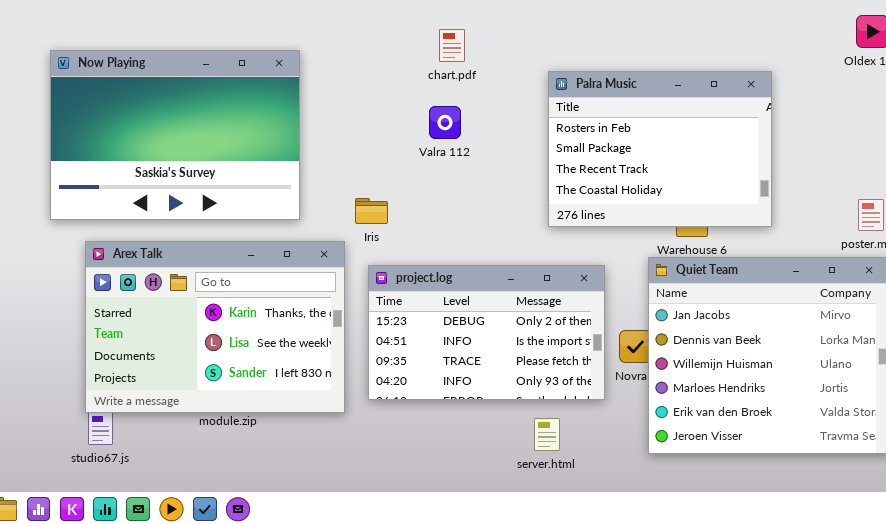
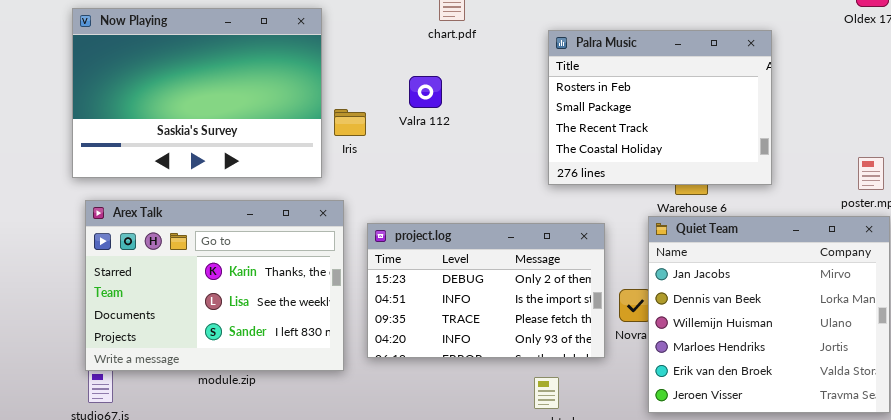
Now Playing: [50,50,300,220] -> [72,8,322,178], moved
Valra 112: [429,106,461,139] -> [409,76,442,108], moved
Iris: [355,198,388,224] -> [334,109,366,136], moved

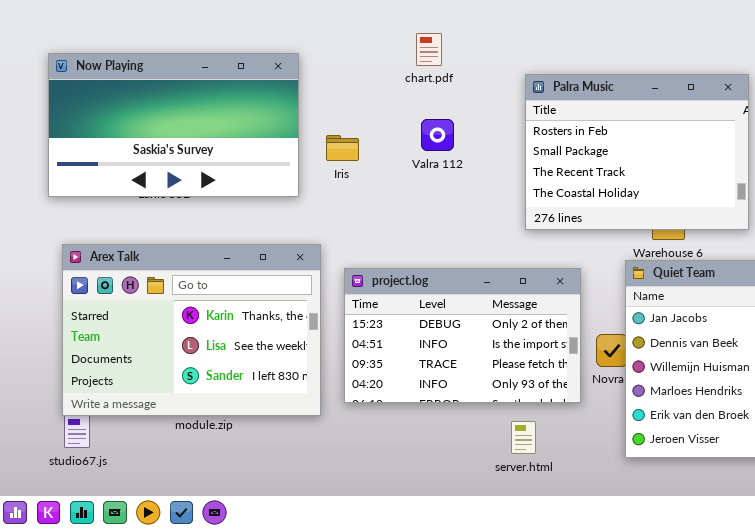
Now Playing: [72,8,322,178] -> [48,53,299,197], resized
Valra 112: [409,76,442,108] -> [421,119,454,151], moved
Iris: [334,109,366,136] -> [326,135,359,161], moved

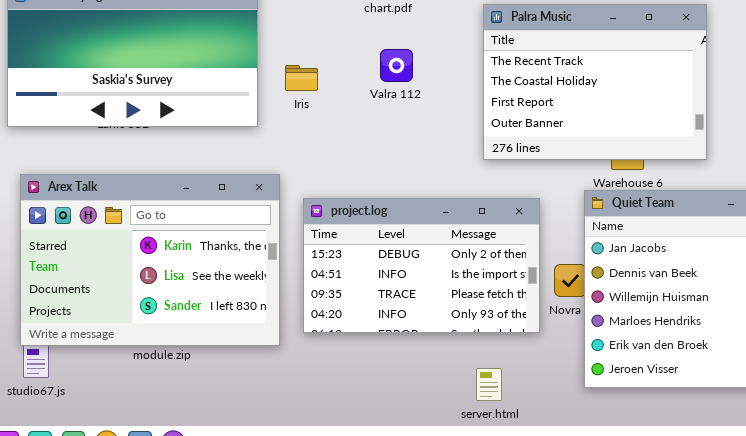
Palra Music: [525,74,749,230] -> [483,4,707,160], scrolled down 2 rows
server.html: [511,421,536,454] -> [476,368,502,401], moved

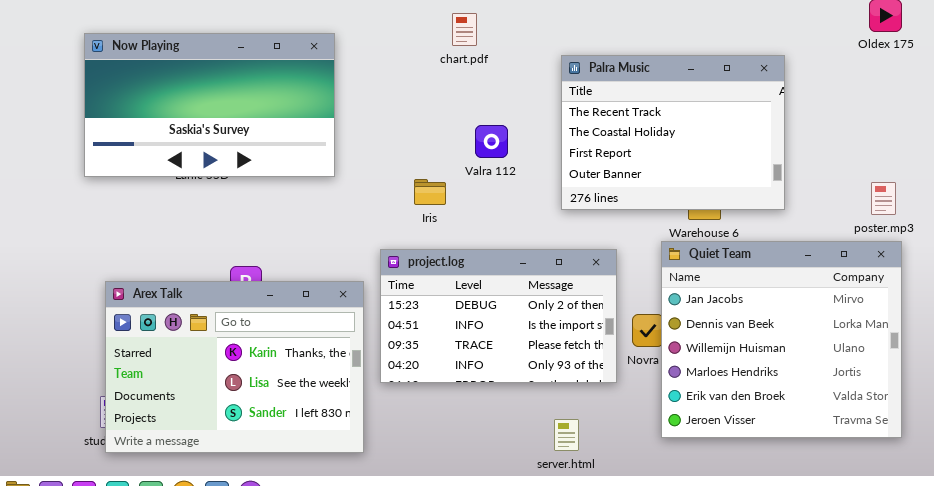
Valra 112: [380,49,413,82] -> [475,125,508,158], moved
Iris: [285,65,318,91] -> [414,179,446,205], moved
Arex Talk: [20,174,280,346] -> [105,281,364,453], moved

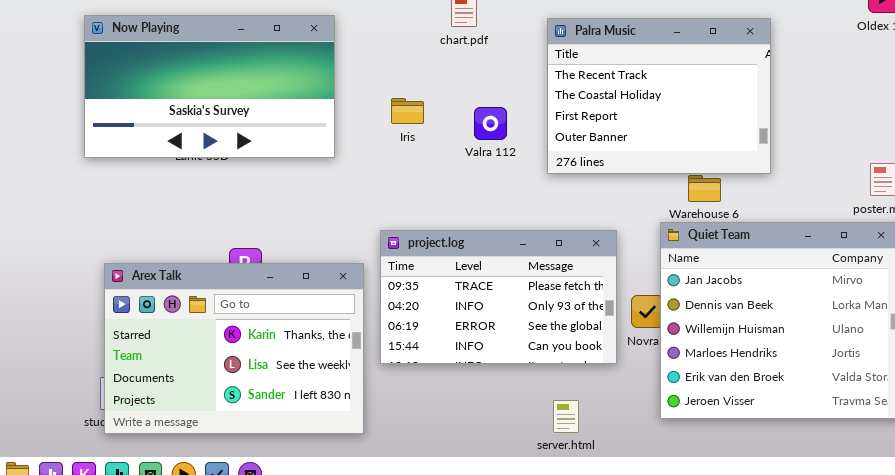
Palra Music: [561,55,785,210] -> [547,18,771,174], moved
Iris: [414,179,446,205] -> [391,98,424,124], moved
project.log: [380,249,617,383] -> [380,230,617,364], scrolled down 2 rows

